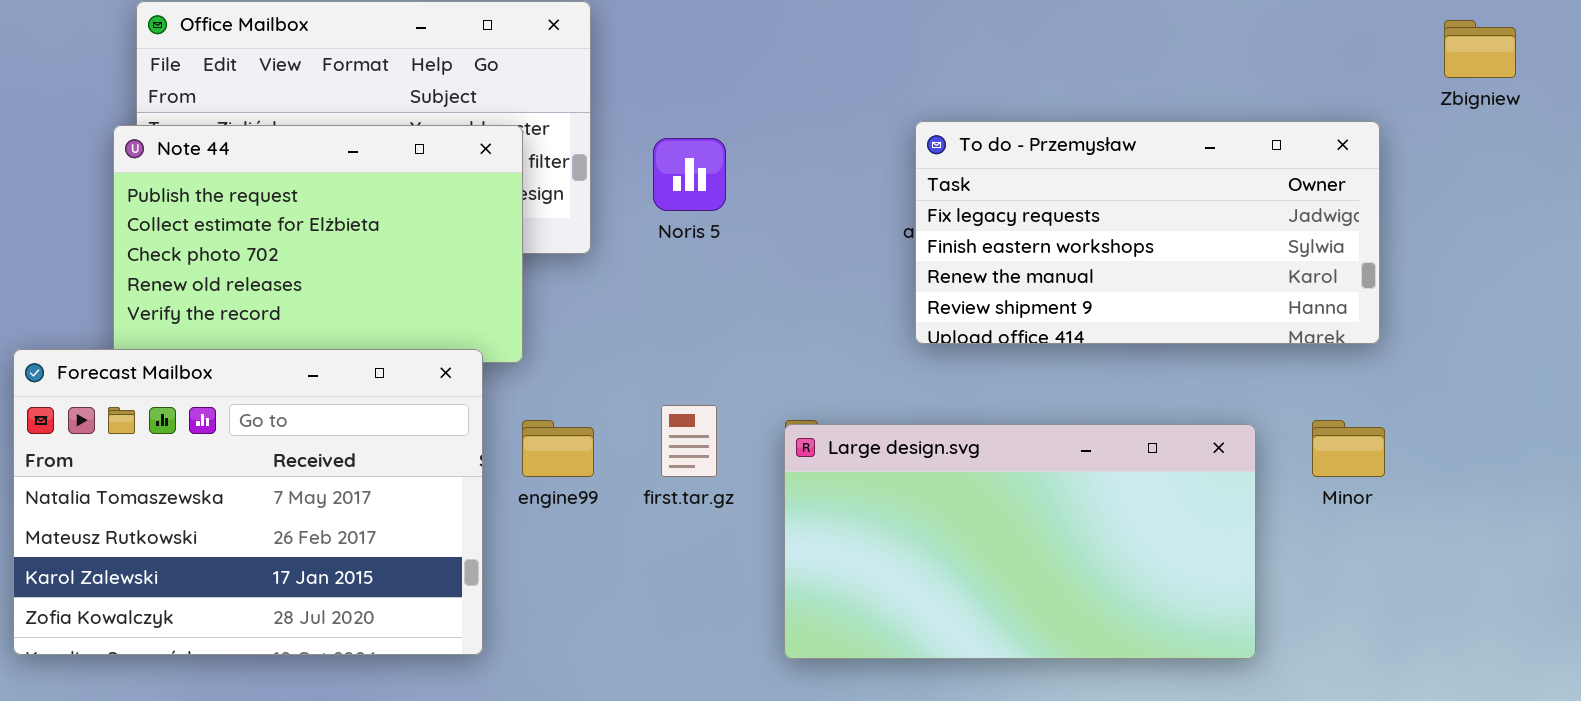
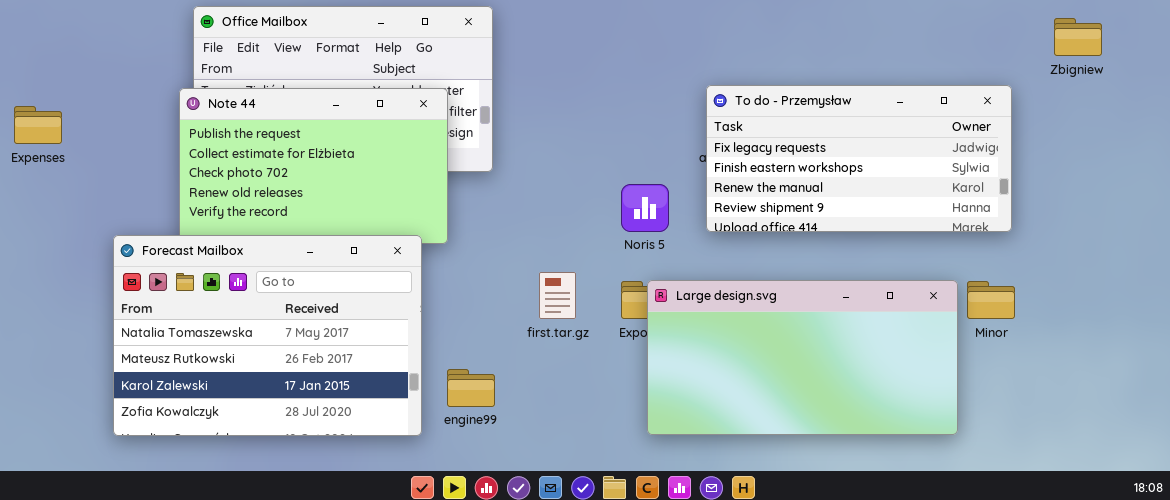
Noris 5: [653,138,726,211] -> [621,184,669,232], moved
engine99: [522,420,594,477] -> [447,369,495,407], moved
Large design.svg: [784,424,1256,659] -> [647,280,958,435], moved

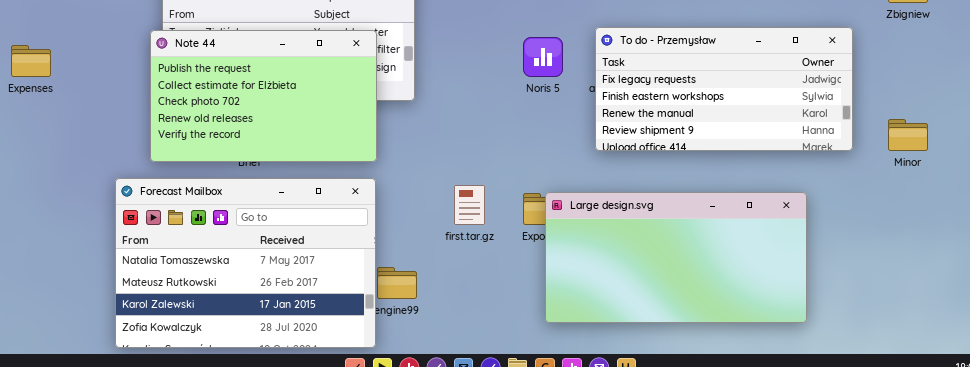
Noris 5: [621,184,669,232] -> [523,37,563,77], moved
Forecast Mailbox: [113,235,422,436] -> [115,178,376,348], moved
Minor: [967,281,1015,319] -> [888,119,928,151], moved

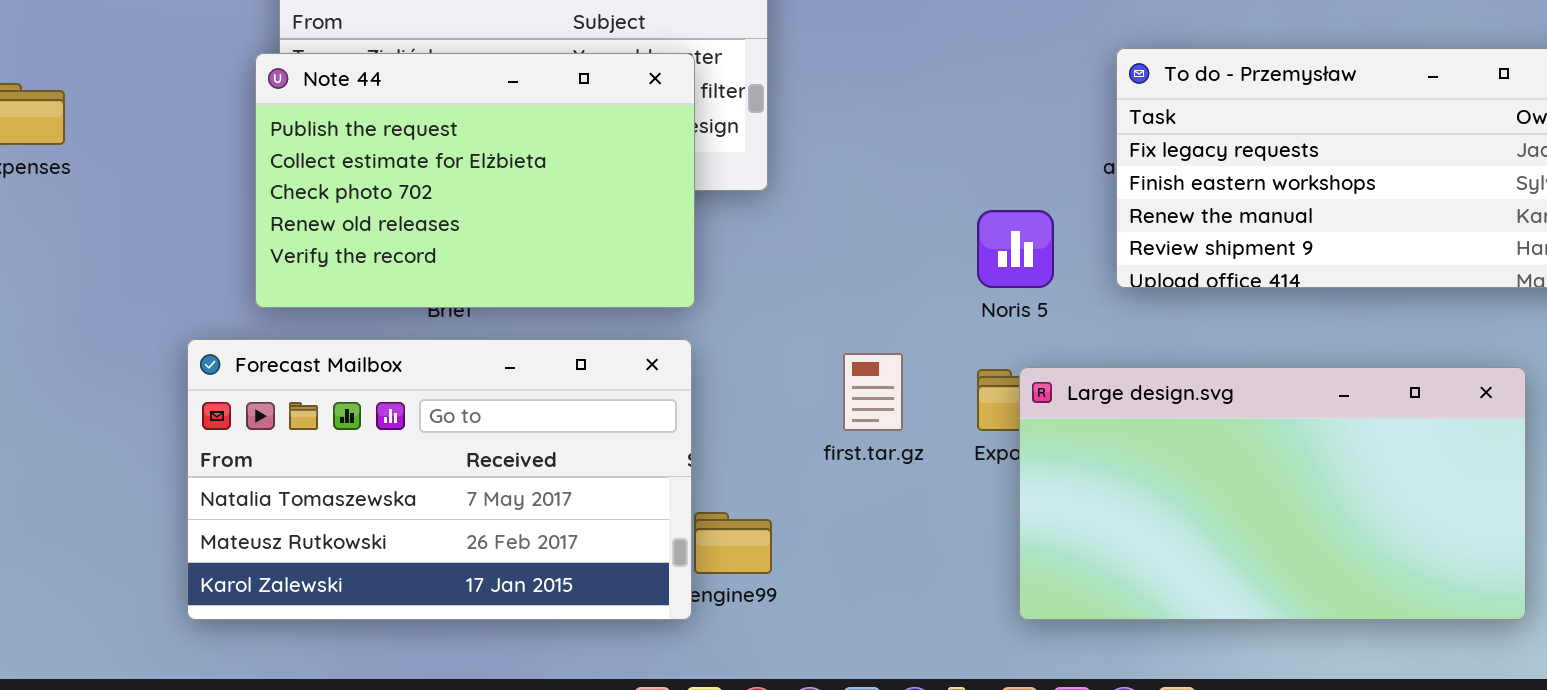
Noris 5: [523,37,563,77] -> [977,210,1054,288], moved
Forecast Mailbox: [115,178,376,348] -> [187,339,692,620], resized

